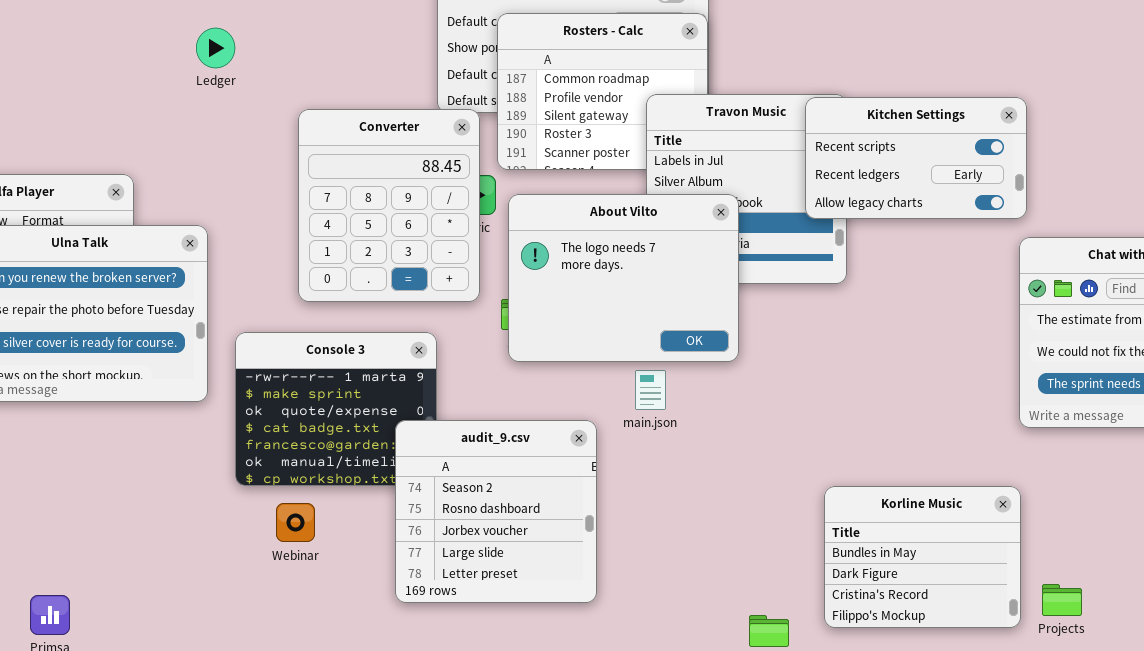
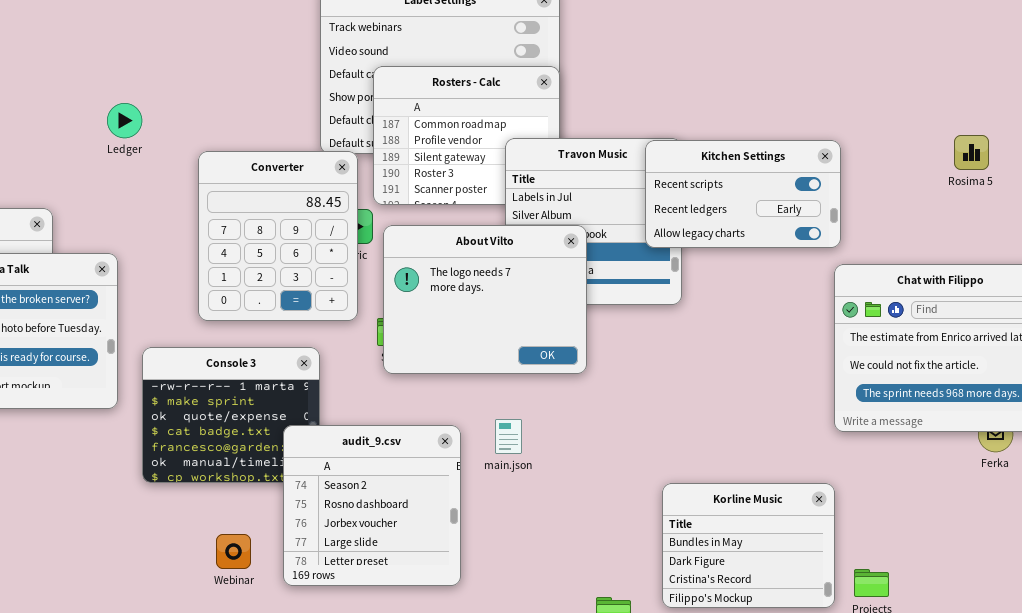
Ledger: [196,28,235,68] -> [107,103,142,138], moved
main.json: [635,370,666,410] -> [495,419,522,454], moved
Webinar: [276,503,315,542] -> [216,534,251,569], moved

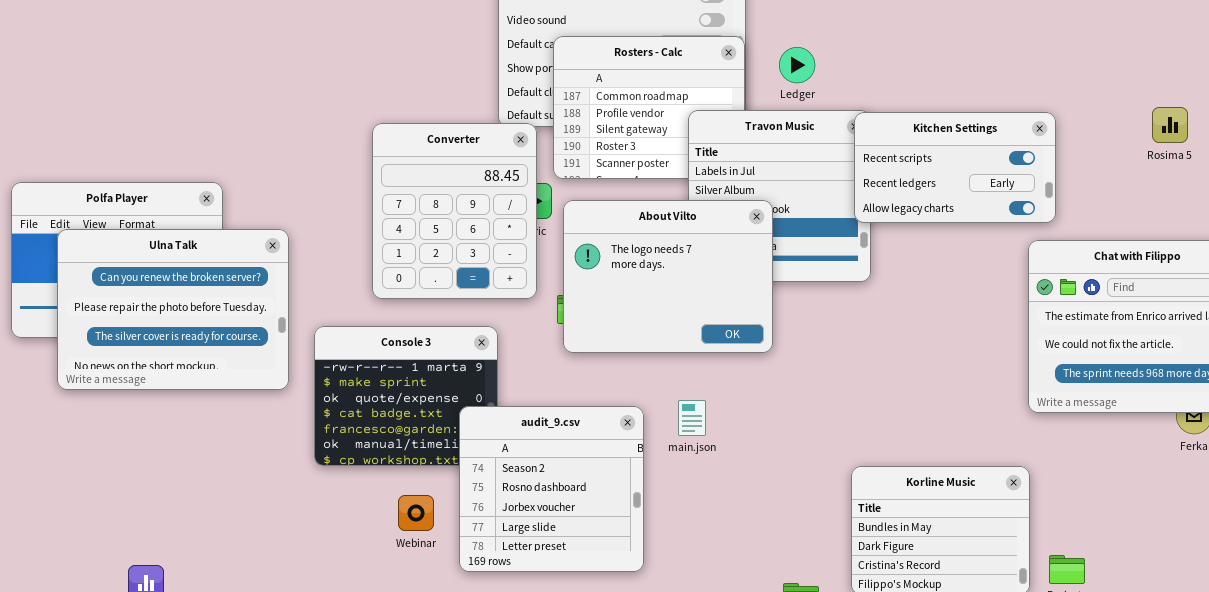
Ledger: [107,103,142,138] -> [779,47,815,83], moved
Kitchen Settings: [645,140,841,248] -> [854,112,1056,223], moved
Webinar: [216,534,251,569] -> [398,495,434,531], moved

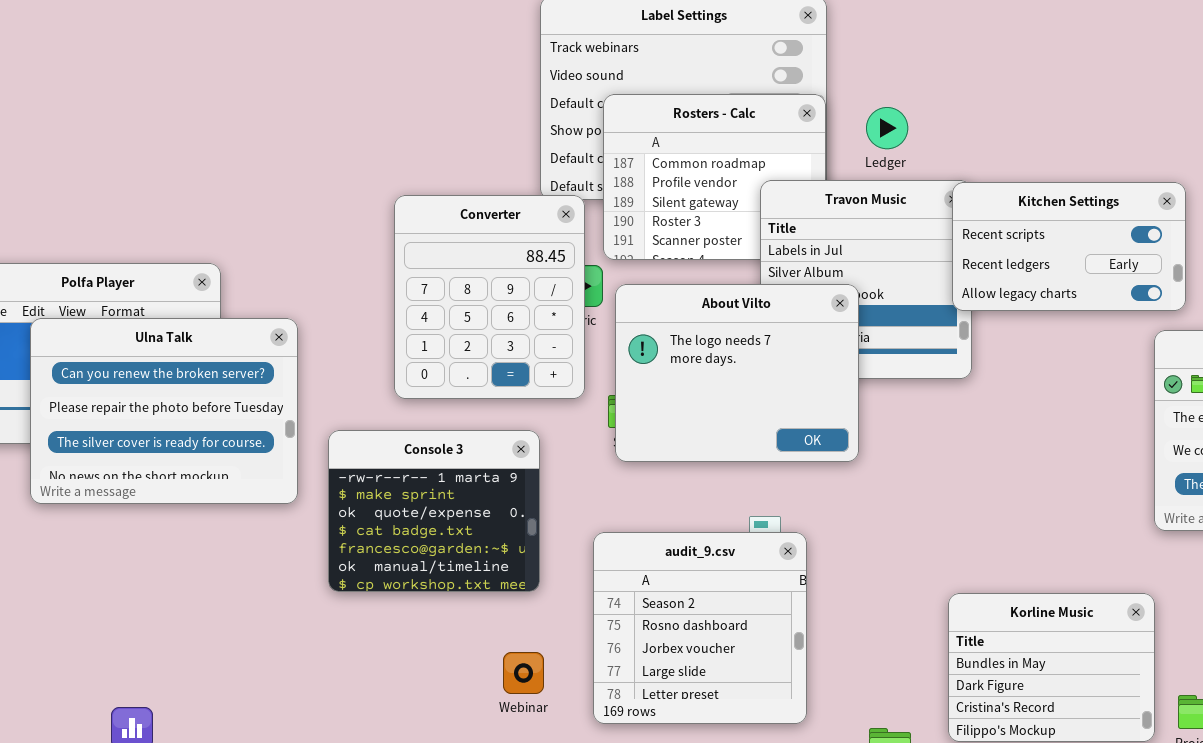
audit_9.csv: [459,406,644,572] -> [593,532,807,724], moved
Webinar: [398,495,434,531] -> [503,652,544,694], moved

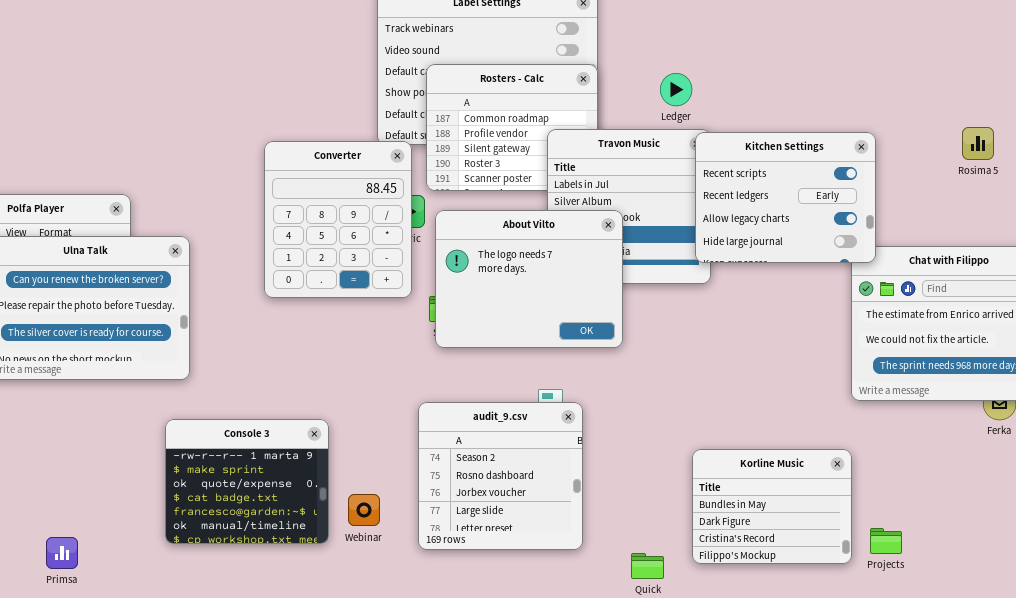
Ledger: [866,107,908,149] -> [660,73,692,106], moved
Kitchen Settings: [952,182,1186,311] -> [695,132,876,263], resized
Console 3: [328,430,540,592] -> [165,419,329,544], moved

